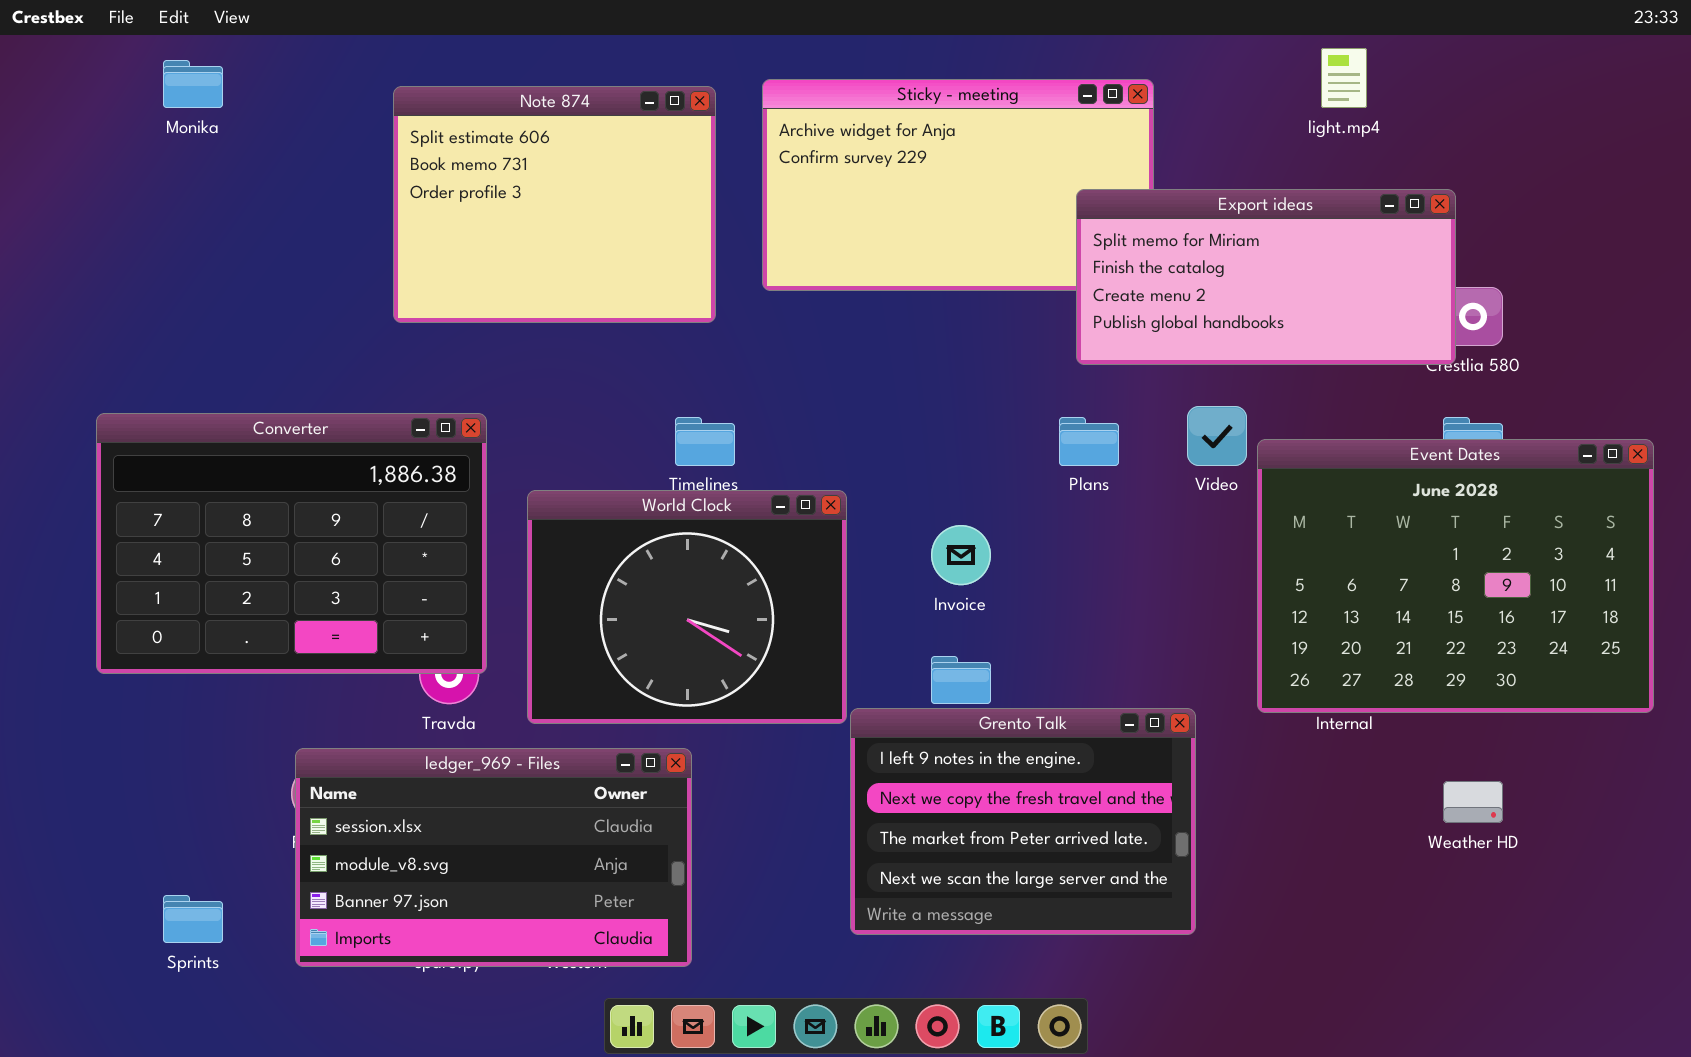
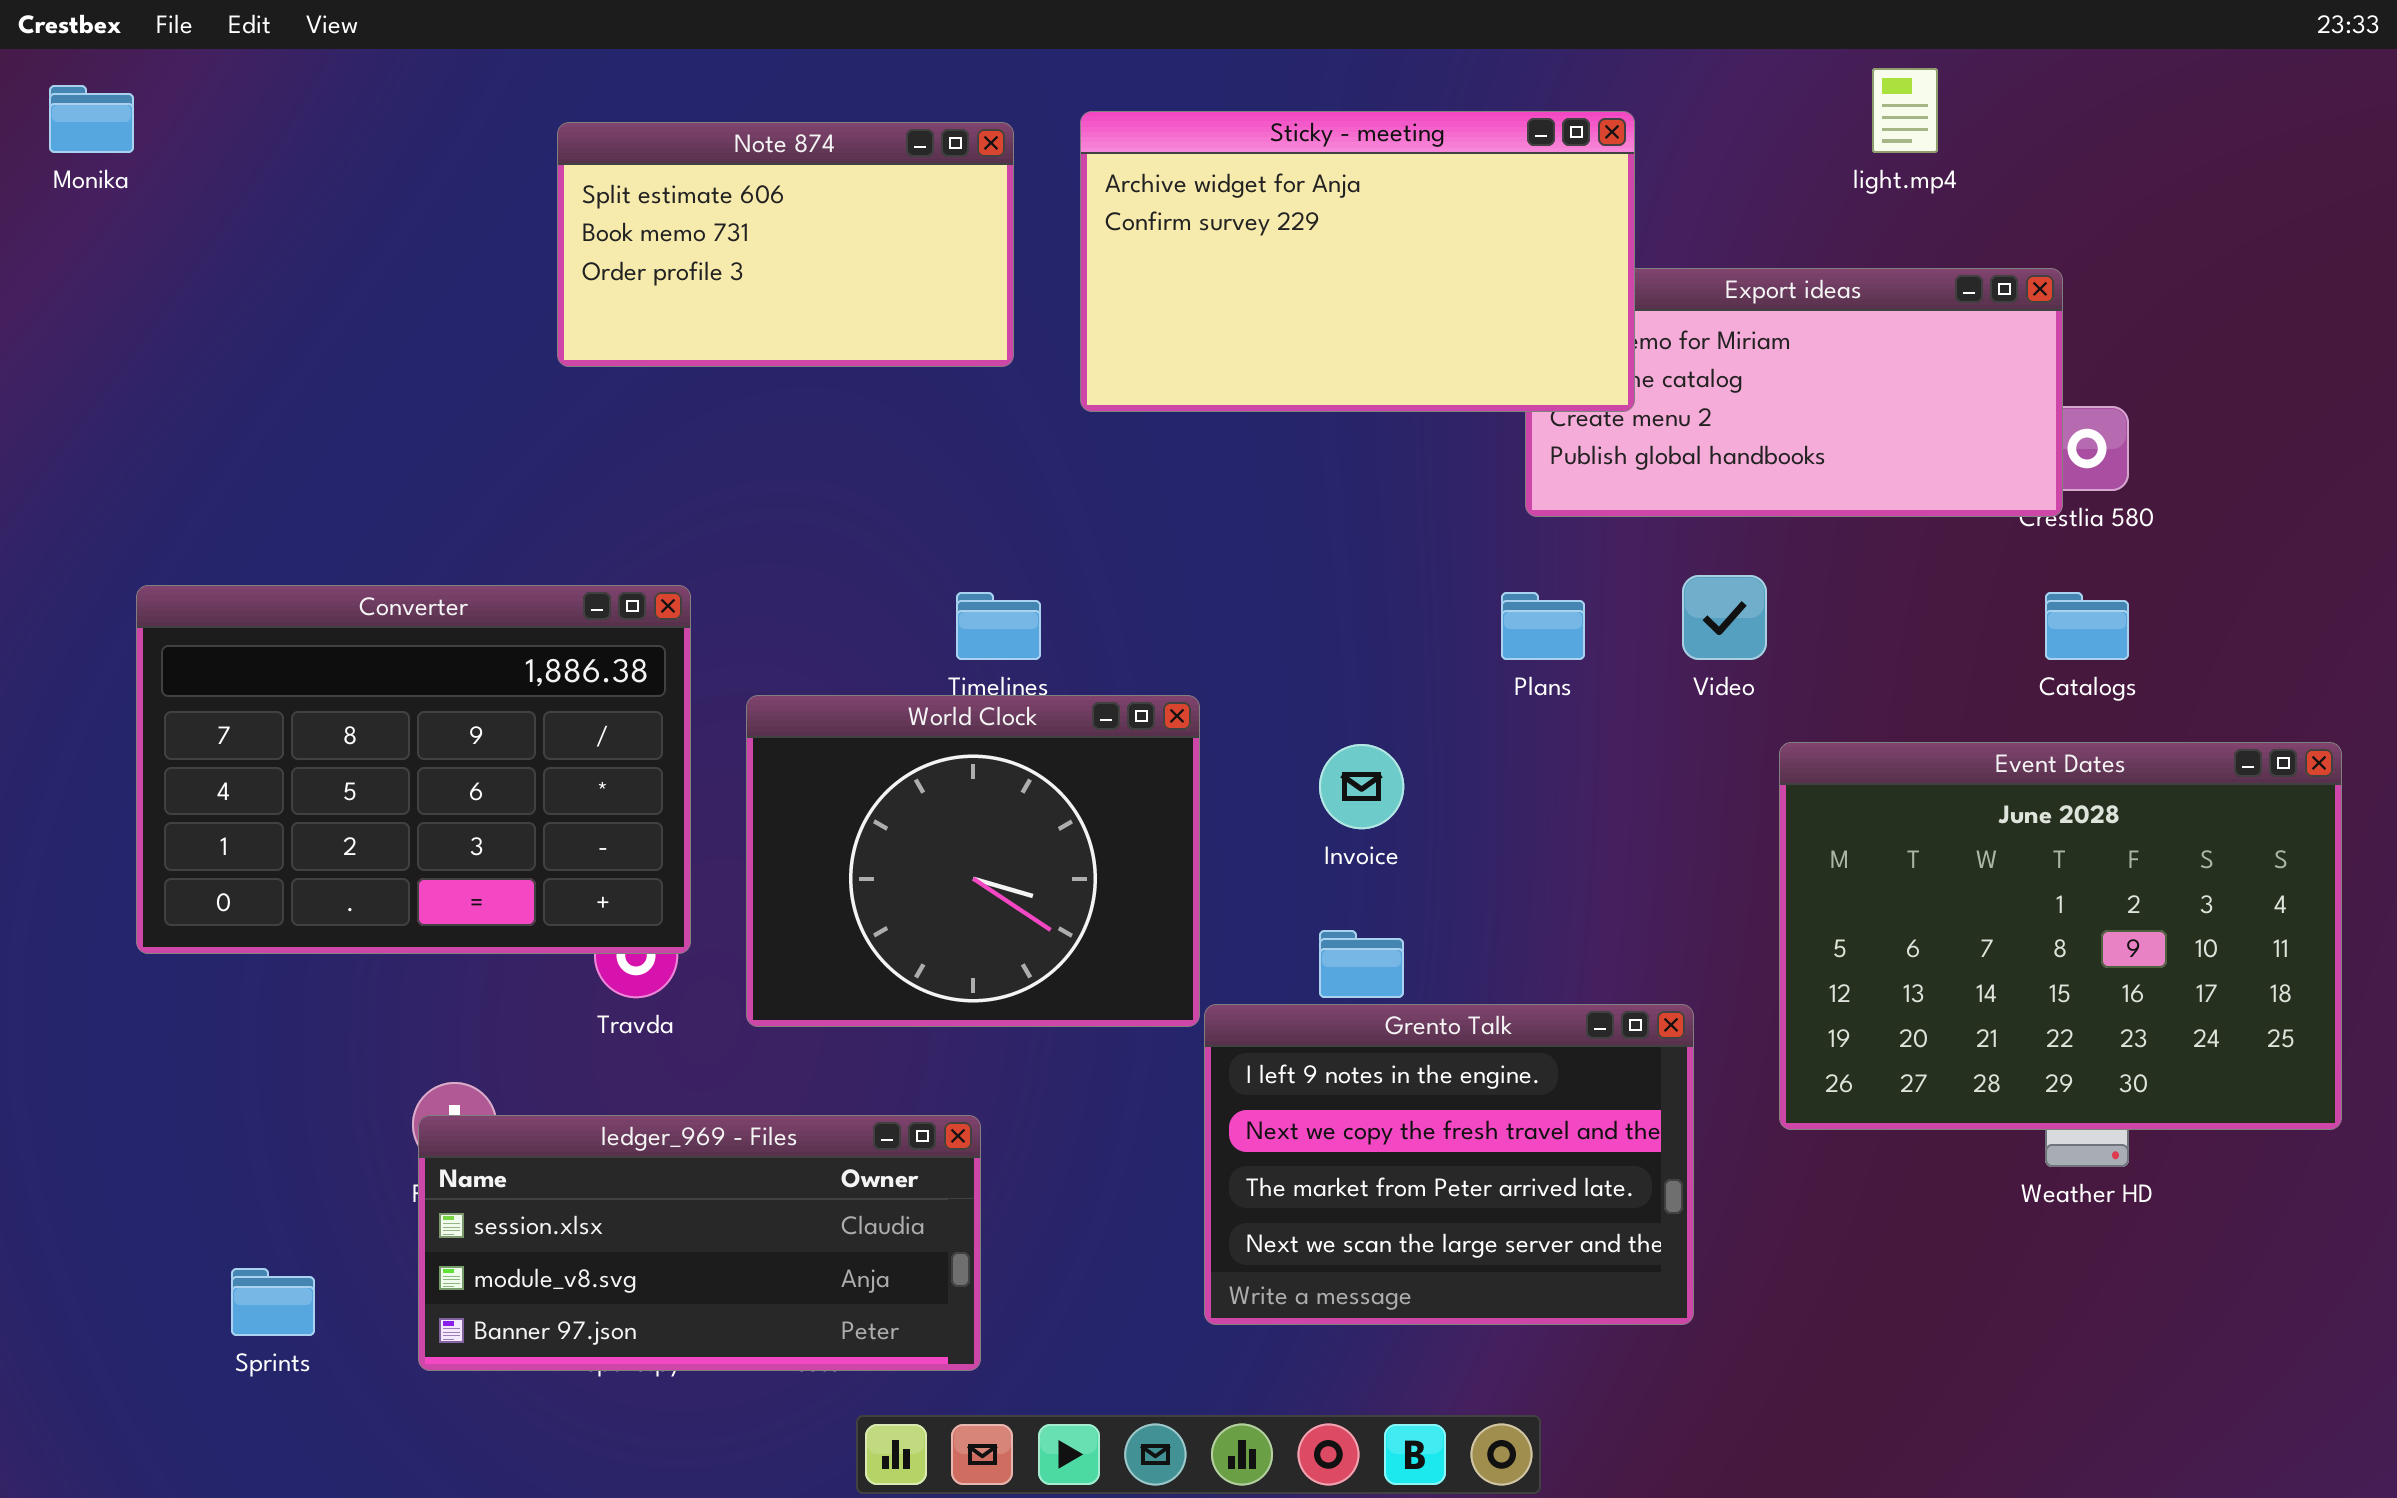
Monika: [163,60,223,108] -> [49,85,134,153], moved
Sticky - meeting: [762,79,1154,291] -> [1080,111,1635,412], raised
Note 874: [393,86,716,323] -> [557,122,1014,367], resized
Event Dates: [1257,439,1654,713] -> [1779,742,2342,1130], moved
ledger_969 - Files: [295,748,692,967] -> [418,1115,981,1371], resized

